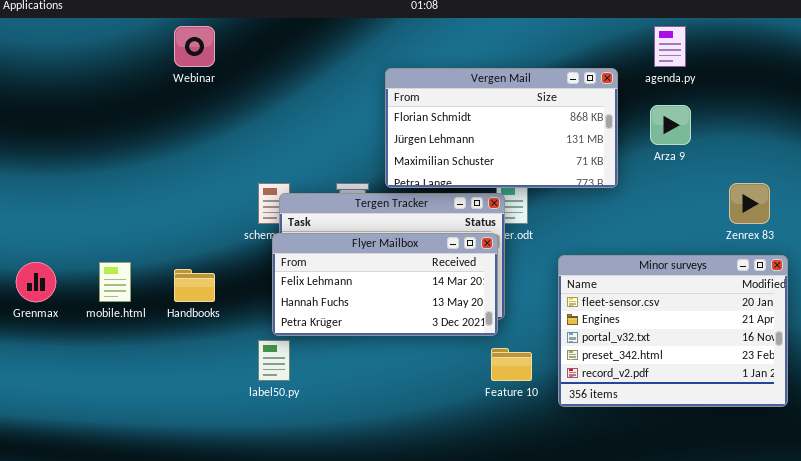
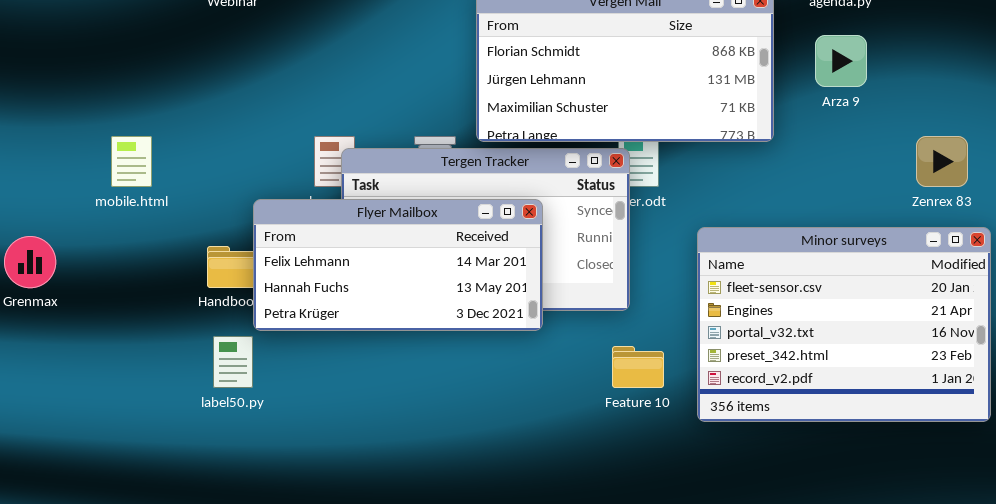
Flyer Mailbox: [272,233,498,336] -> [253,199,543,331], moved
mobile.html: [99,262,131,302] -> [111,136,152,187], moved
label50.py: [258,340,290,381] -> [213,336,253,388], moved

